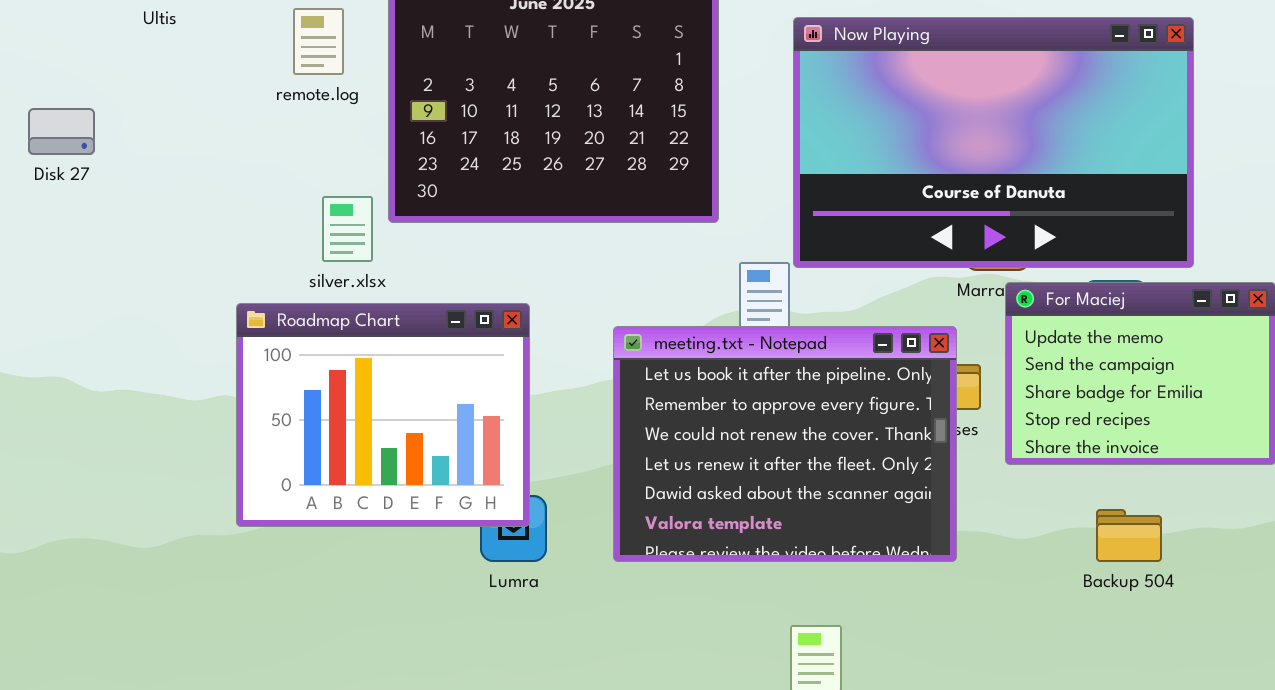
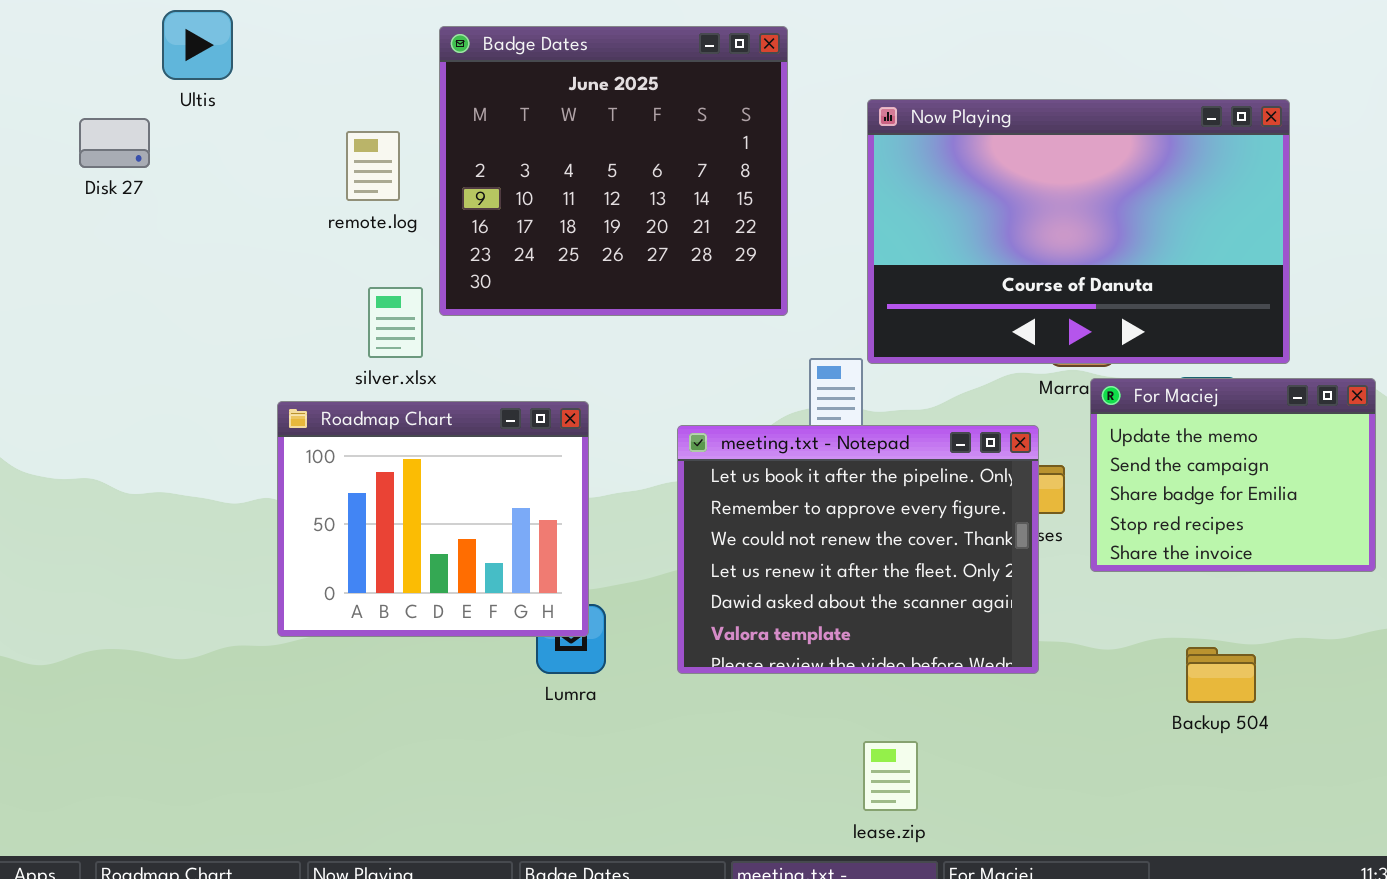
remote.log: [293,8,344,75] -> [346,131,400,201], moved
Disk 27: [28,108,95,155] -> [79,118,150,168], moved
Backup 504: [1096,509,1162,562] -> [1186,647,1256,703], moved

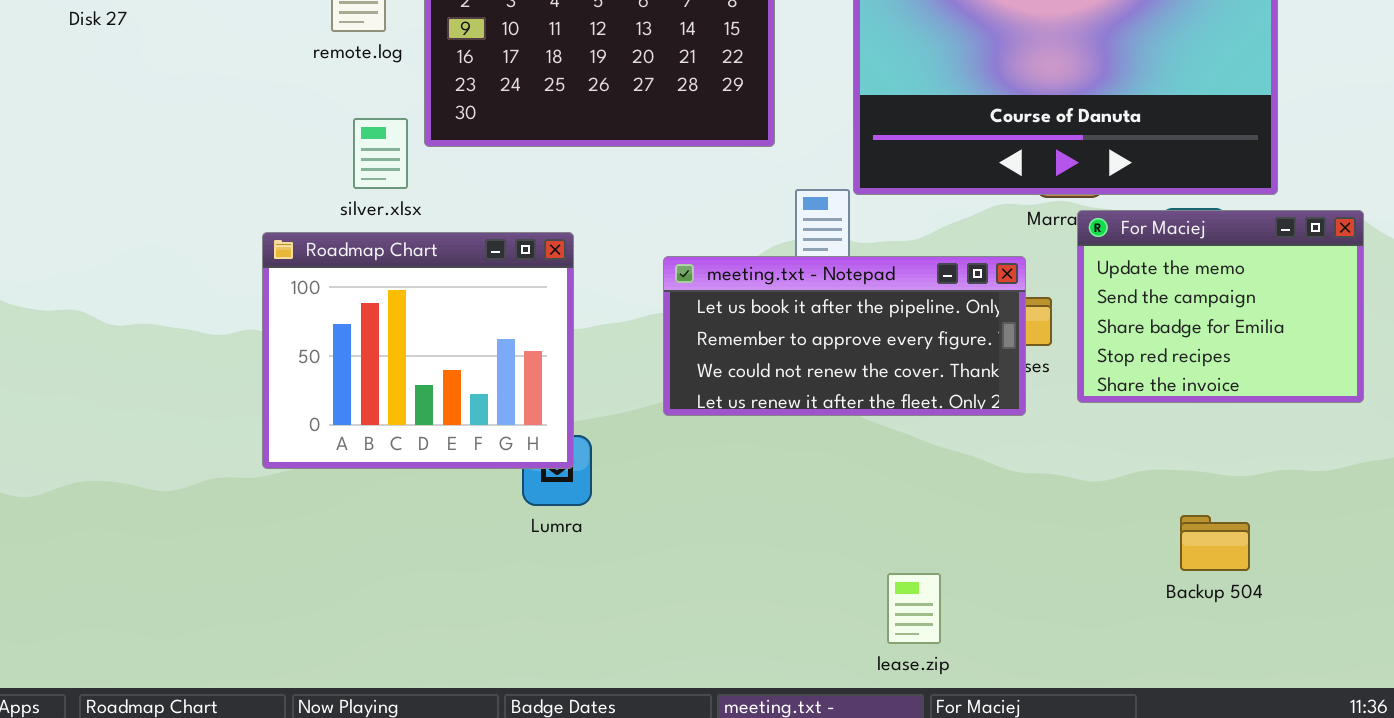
meeting.txt - Notepad: [677,425,1039,674] -> [663,256,1026,416], resized
Backup 504: [1186,647,1256,703] -> [1180,515,1250,571], moved
lease.zip: [863,741,918,811] -> [887,573,941,644], moved

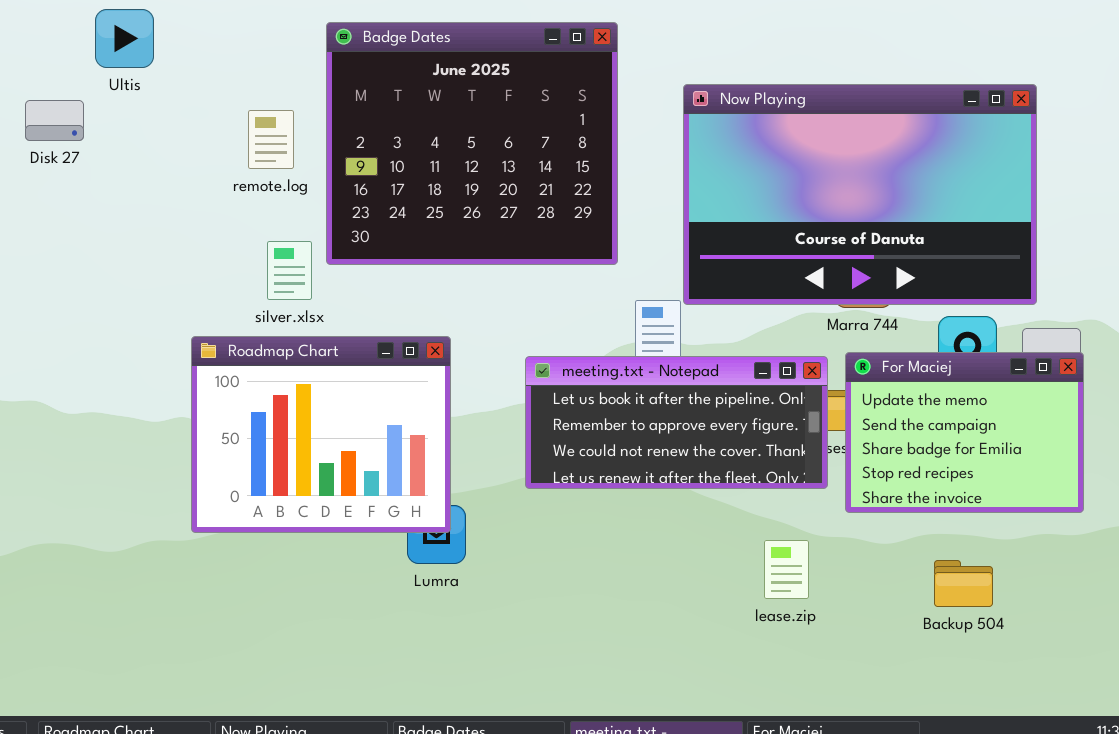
For Maciej: [1077,210,1364,403] -> [845,352,1084,513], moved
Backup 504: [1180,515,1250,571] -> [934,560,993,607], moved
lease.zip: [887,573,941,644] -> [764,540,809,599], moved

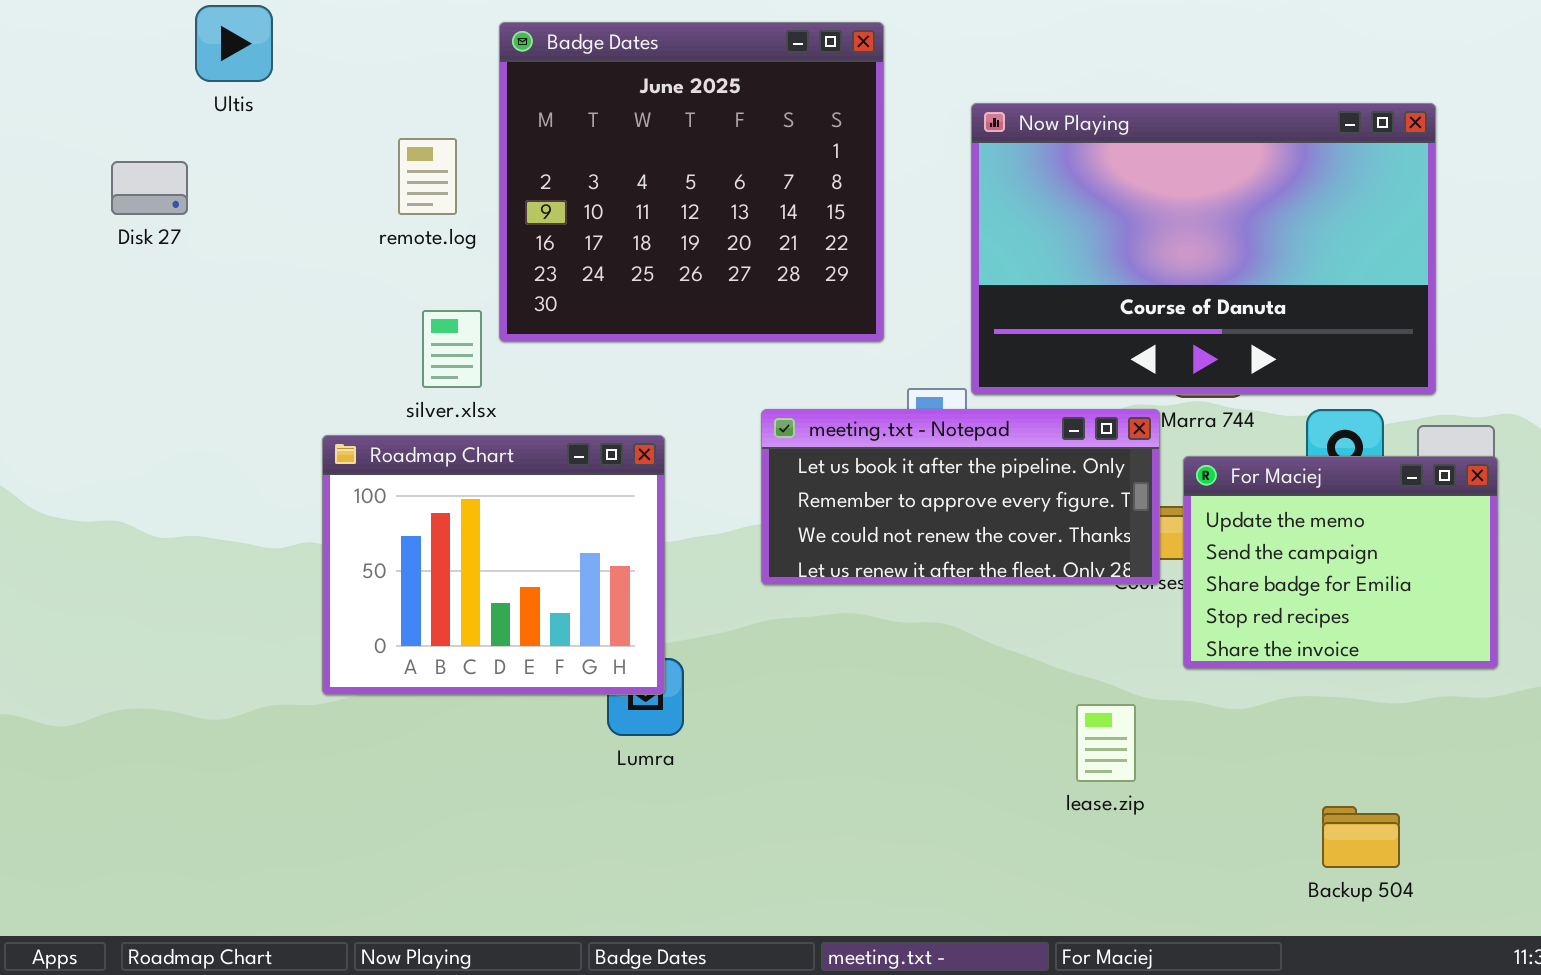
Disk 27: [25,100,84,141] -> [111,161,188,215], moved
meeting.txt - Notepad: [525,356,828,489] -> [761,409,1160,585], moved
Backup 504: [934,560,993,607] -> [1322,806,1400,868], moved

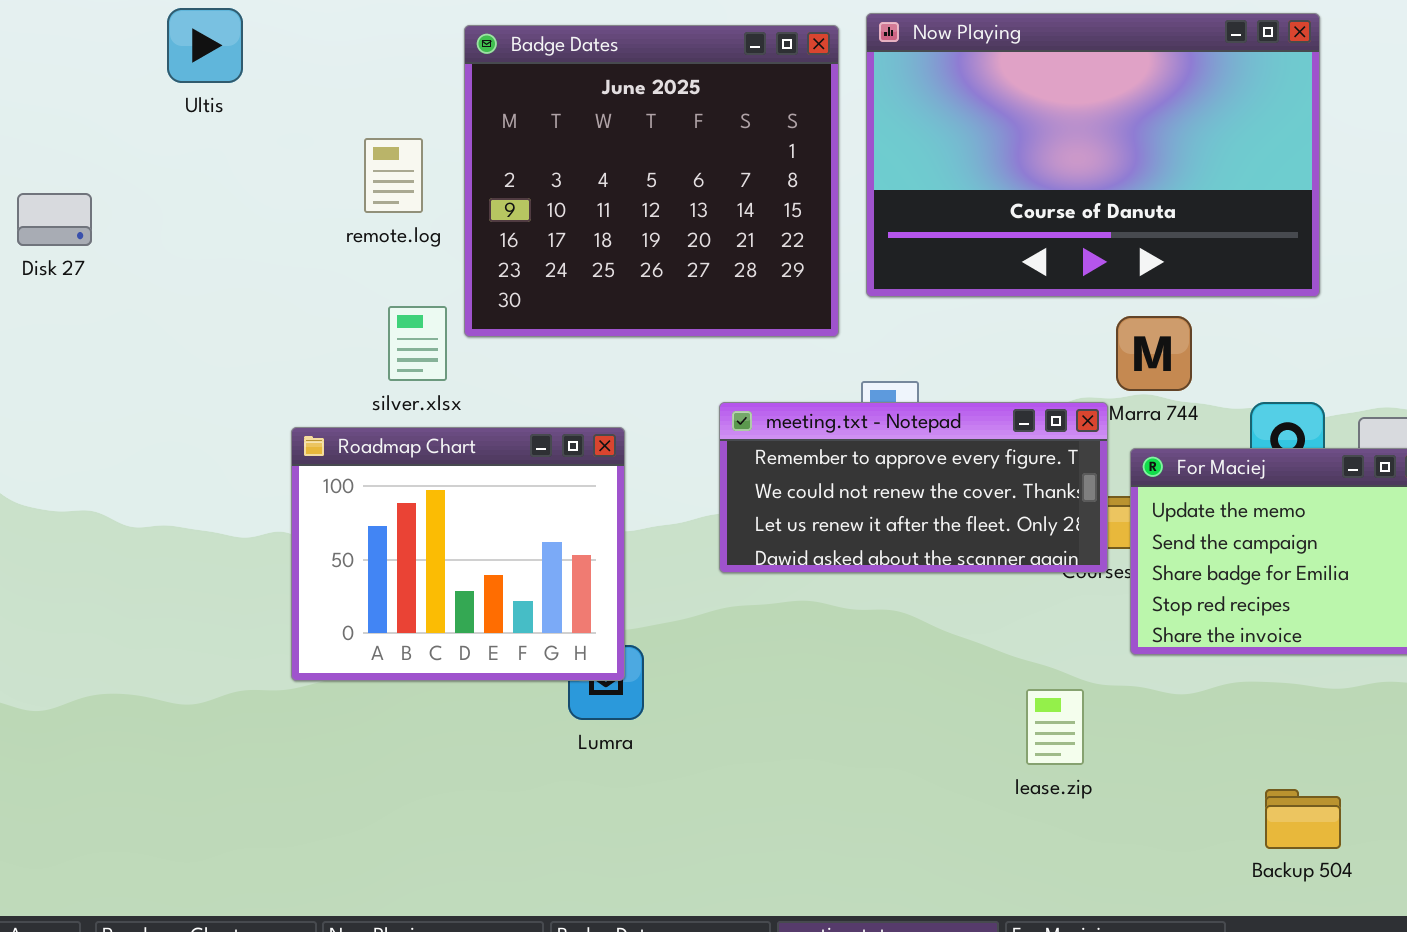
Now Playing: [971,103,1436,395] -> [866,13,1320,297], moved
Disk 27: [111,161,188,215] -> [17,193,92,246], moved
meeting.txt - Notepad: [761,409,1160,585] -> [719,402,1108,573], scrolled down 1 row

